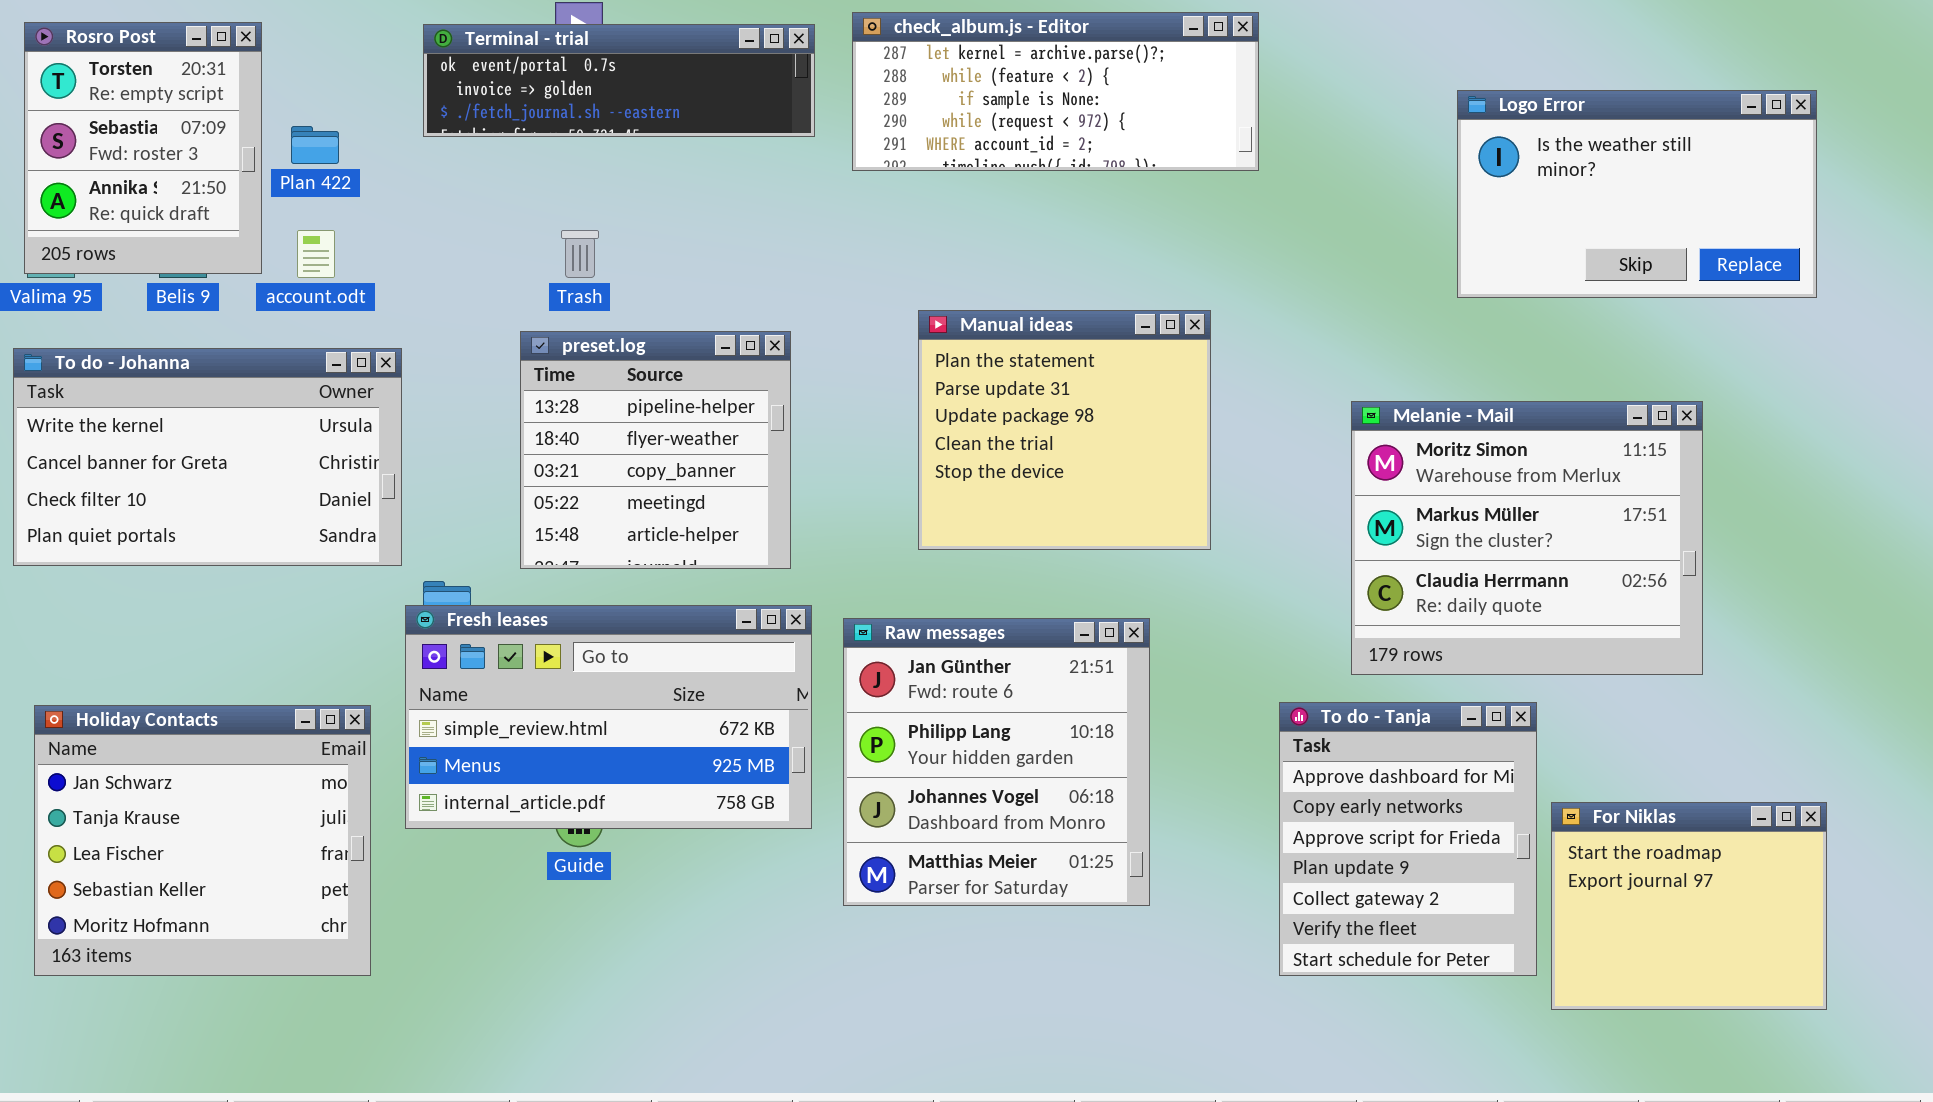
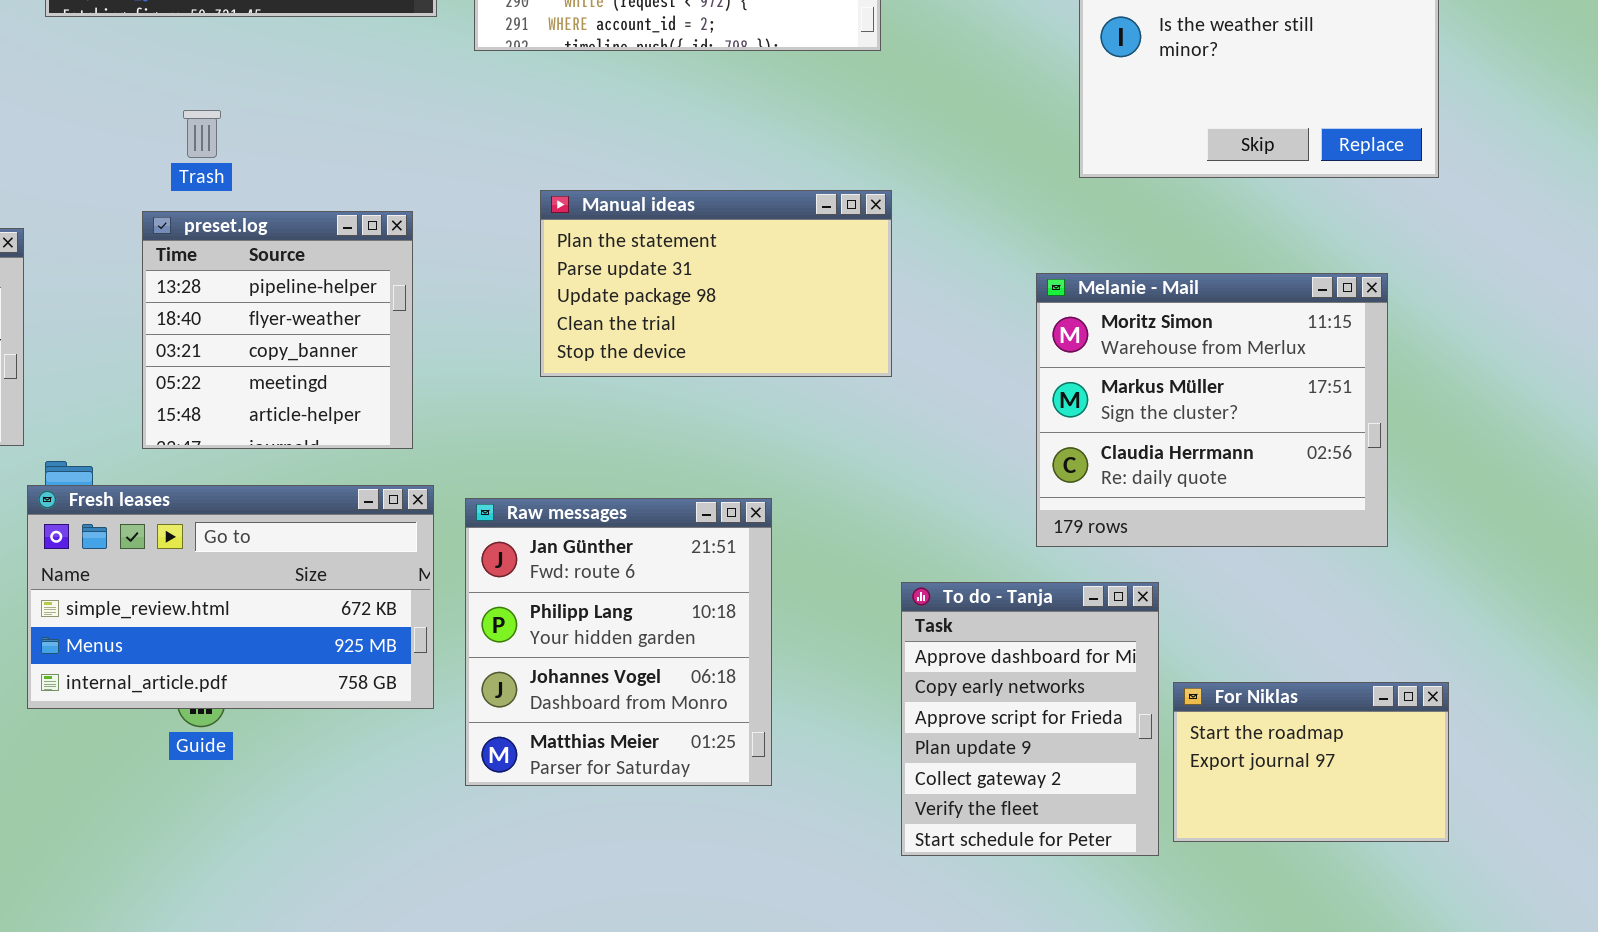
Manual ideas: [918,310,1211,550] -> [540,190,892,377], resized
Melanie - Mail: [1351,401,1703,675] -> [1036,273,1388,547], moved
For Niklas: [1551,802,1827,1010] -> [1173,682,1449,842], resized

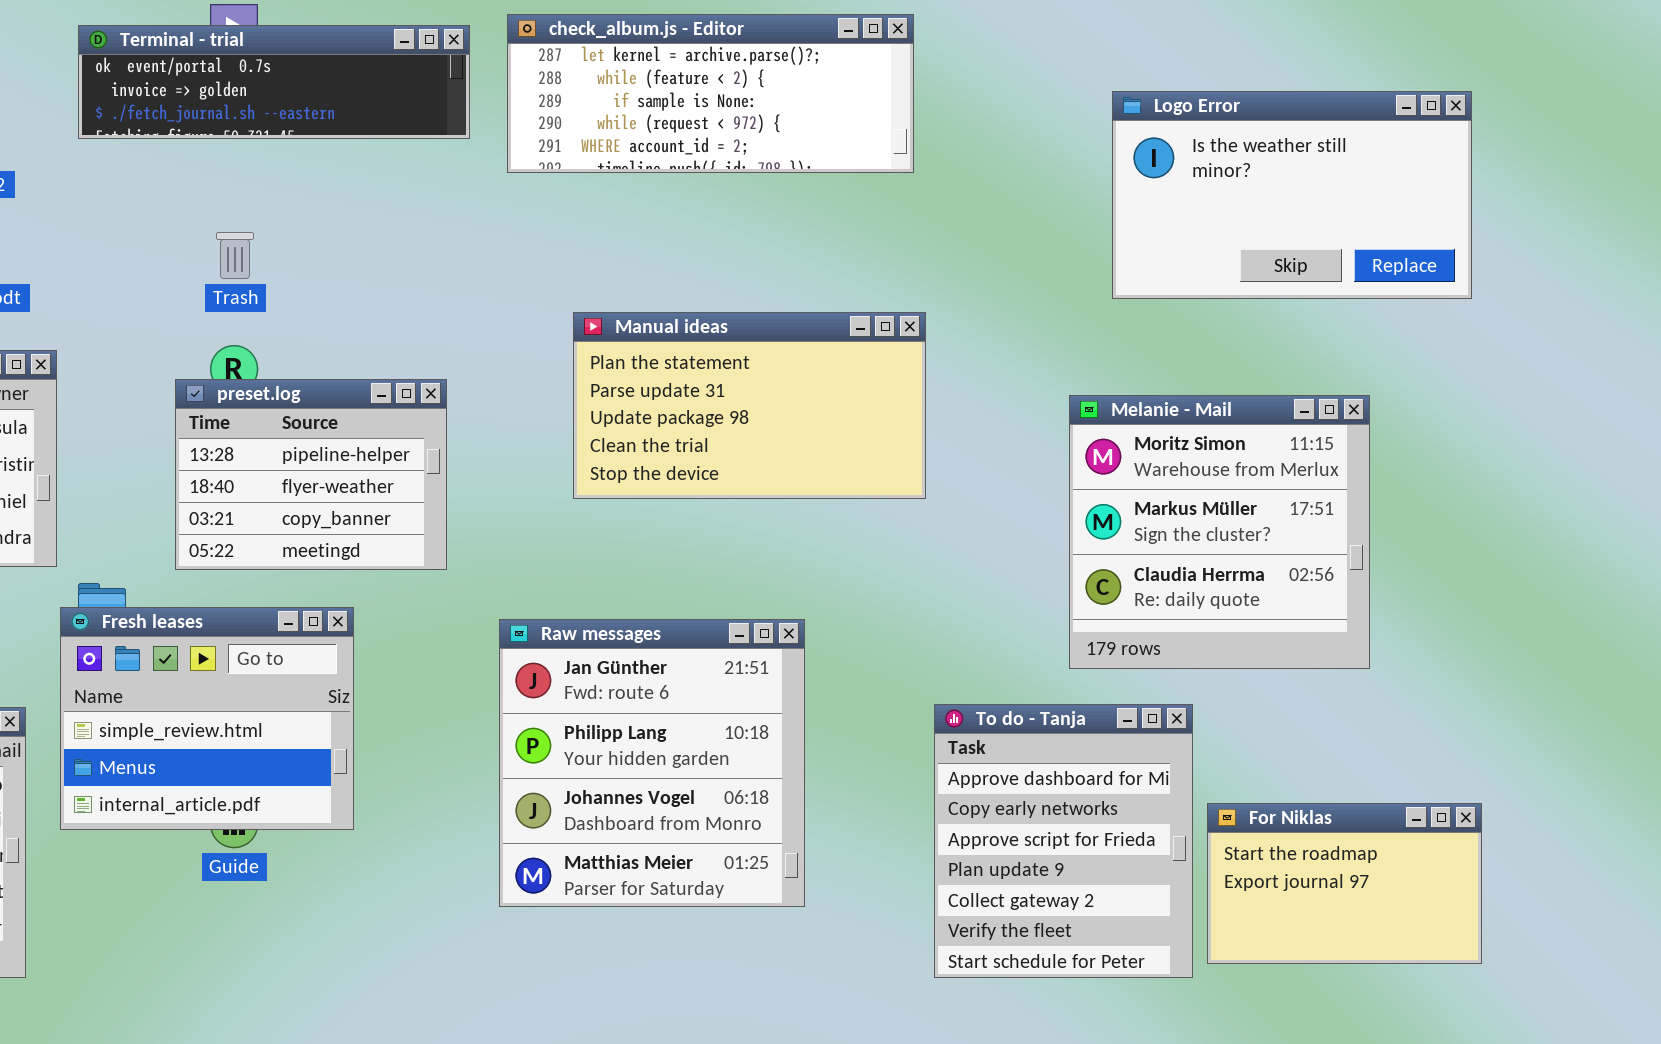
preset.log: [142,211,413,449] -> [175,379,447,570], resized
Melanie - Mail: [1036,273,1388,547] -> [1069,395,1370,669], resized
Fresh leases: [27,485,434,709] -> [60,607,354,830], resized

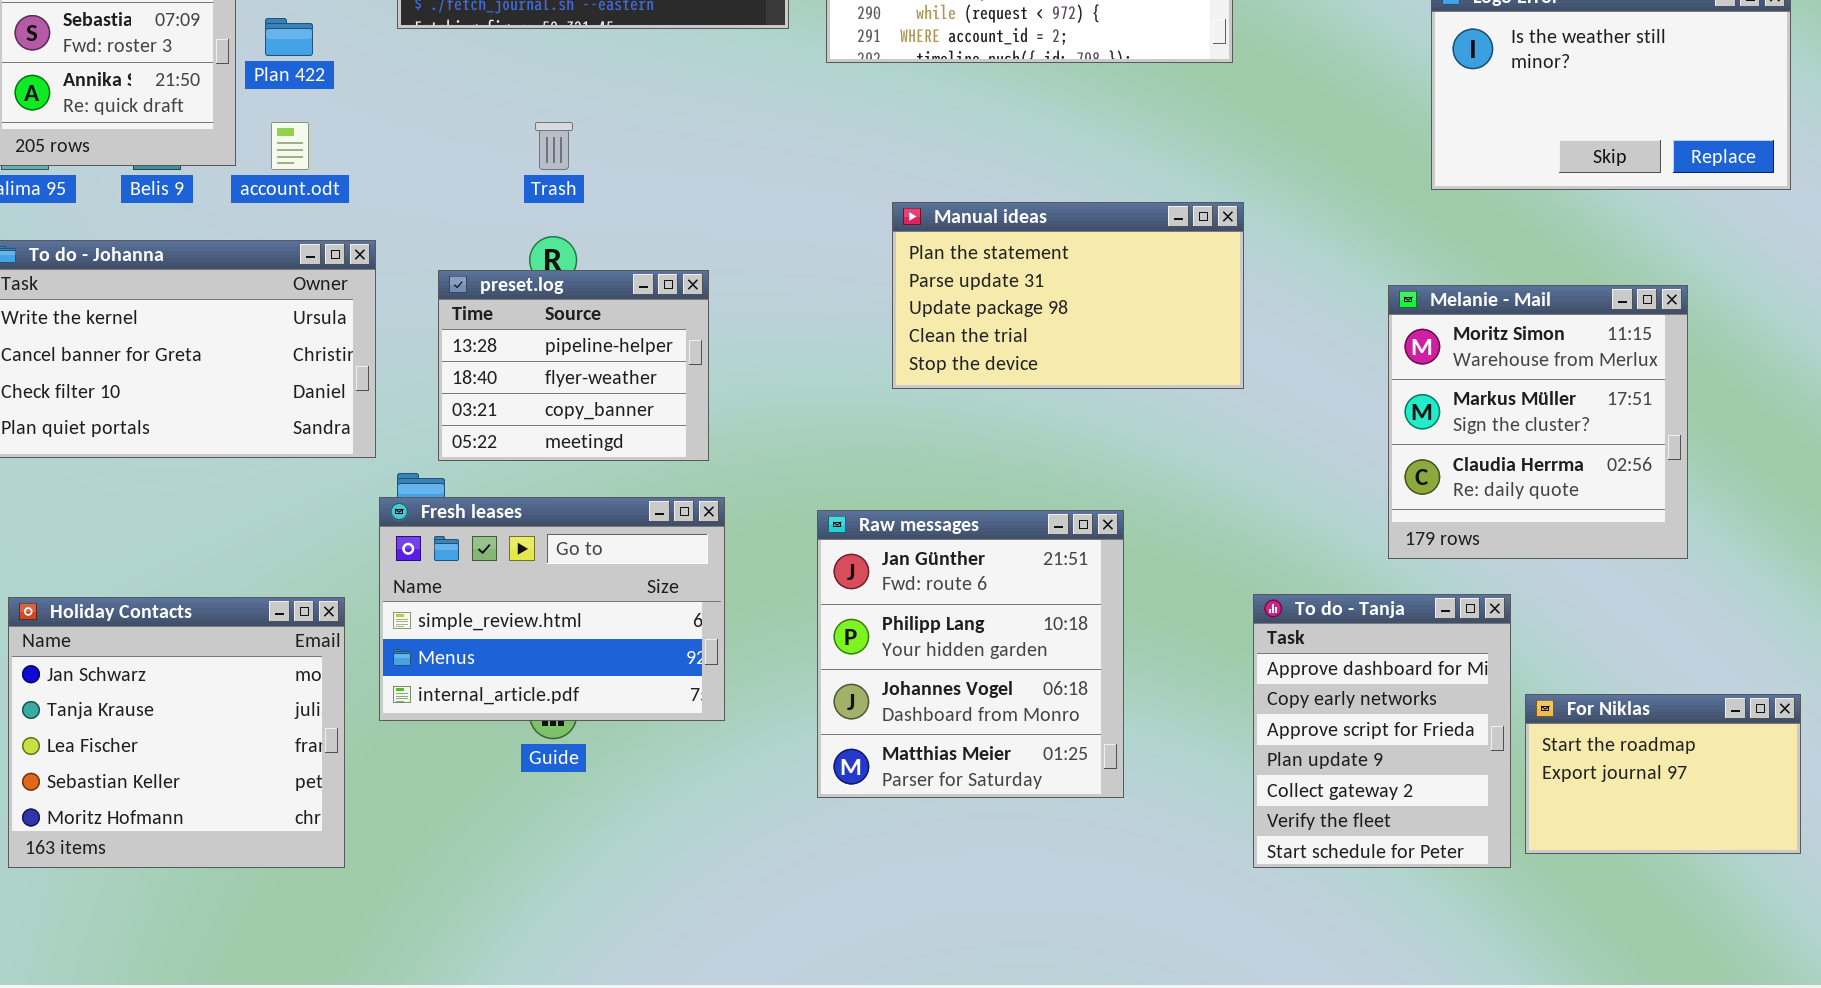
preset.log: [175,379,447,570] -> [438,270,709,461], moved
Fresh leases: [60,607,354,830] -> [379,497,725,721], resized

